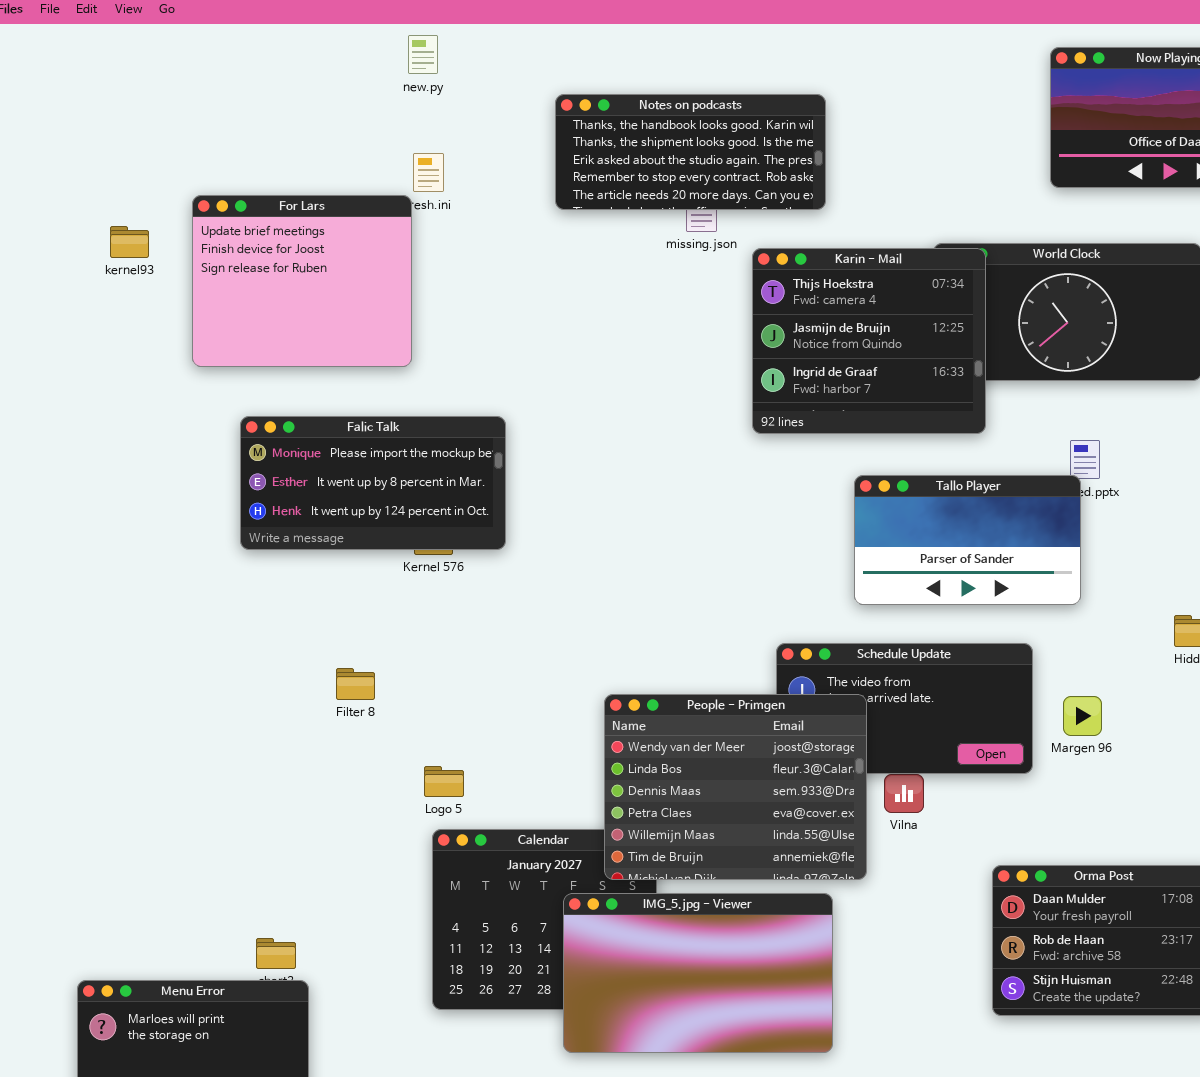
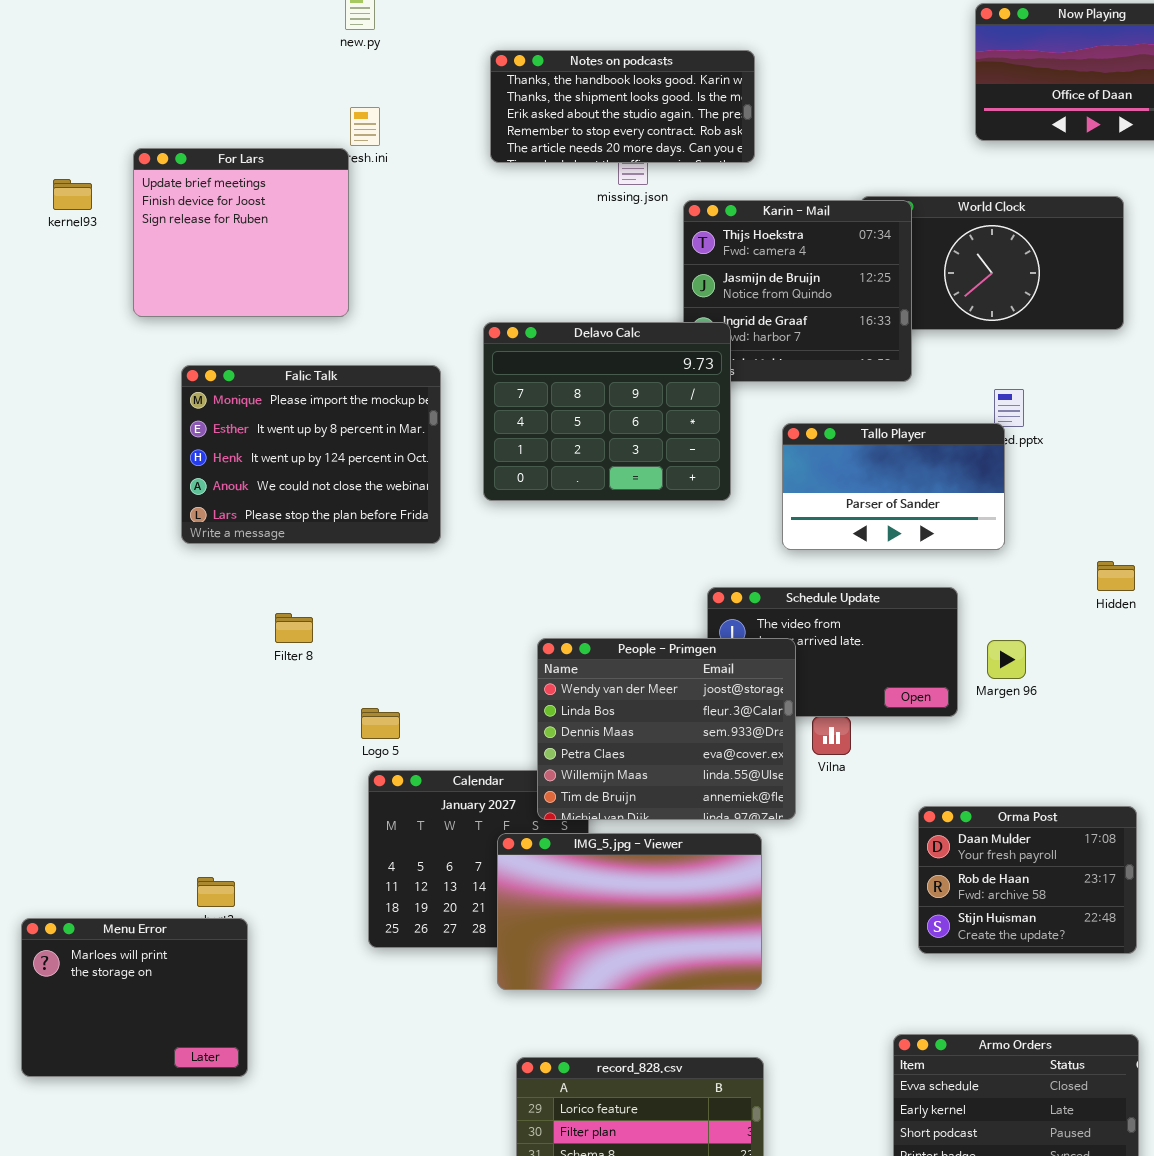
Delavo Calc: none -> [483,322,731,501], opened
Falic Talk: [240,416,506,550] -> [181,365,441,544], resized

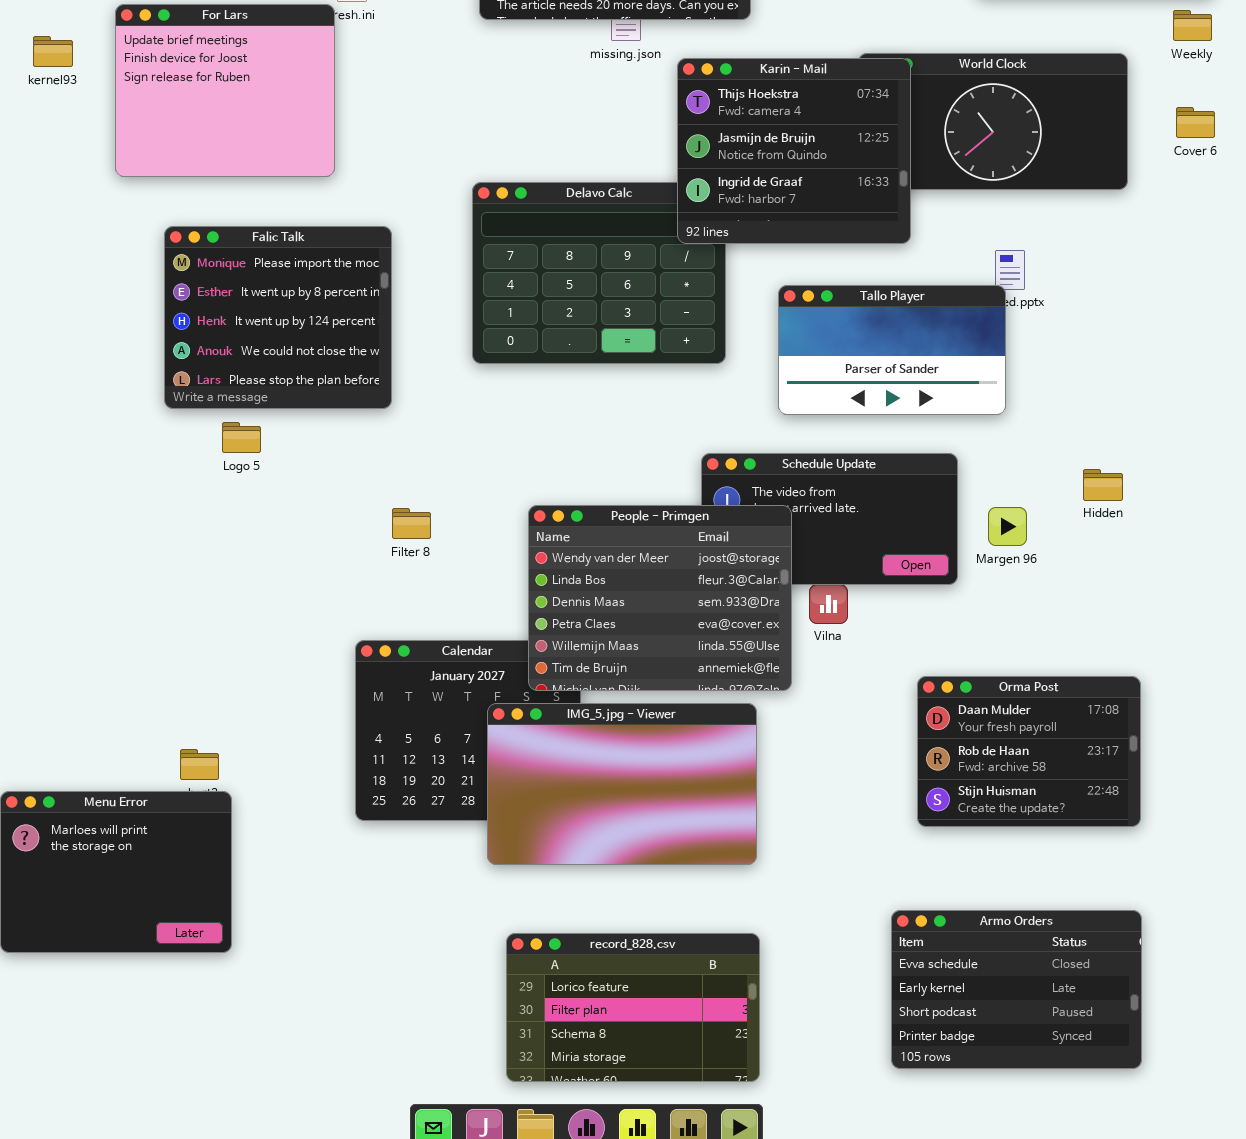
Karin - Mail: [683,200,912,382] -> [677,58,911,244], raised
Falic Talk: [181,365,441,544] -> [164,226,392,409], resized
Hidden: [1097,561,1135,591] -> [1083,469,1123,501], moved
Filter 8: [275,613,313,643] -> [392,508,431,539], moved
Logo 5: [361,708,400,739] -> [222,422,261,453], moved

